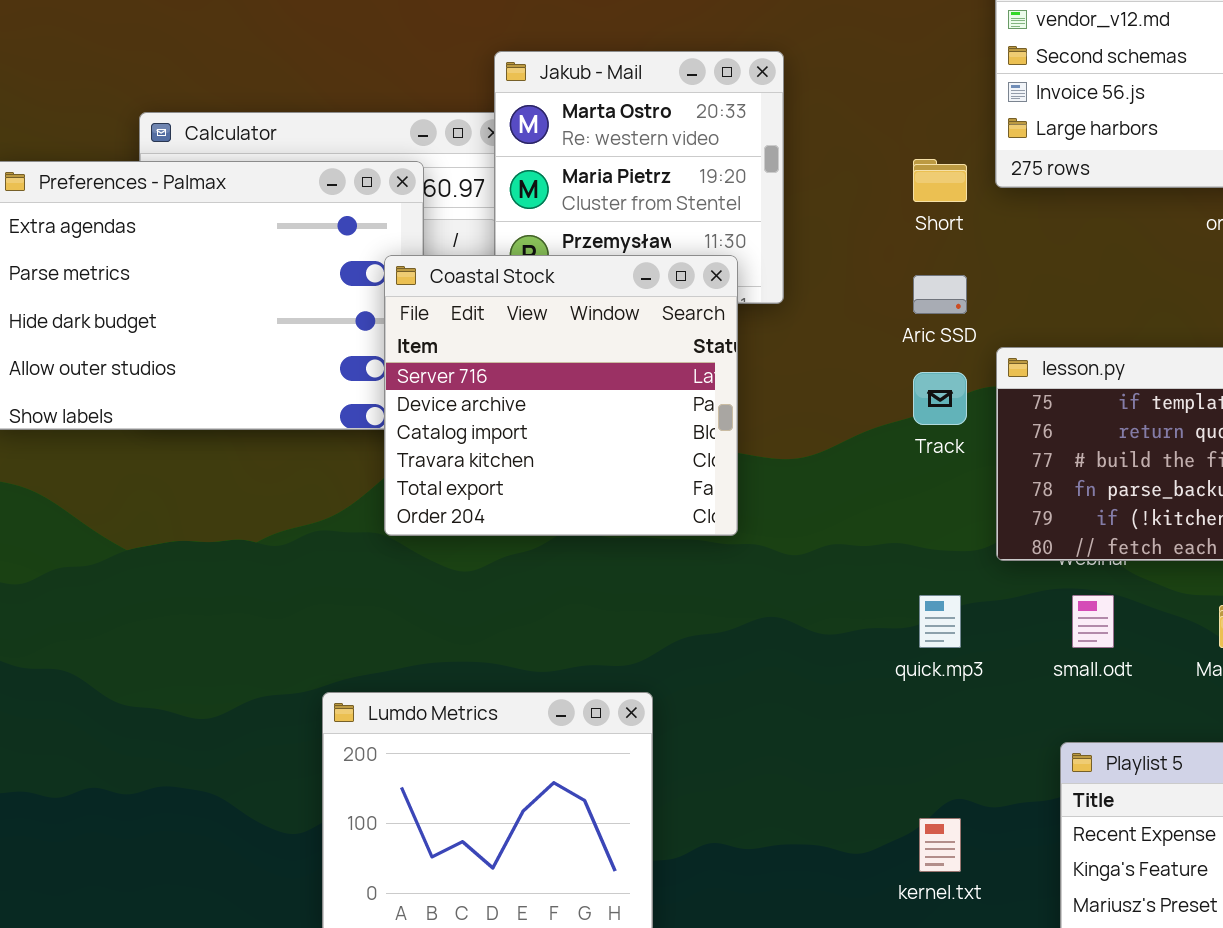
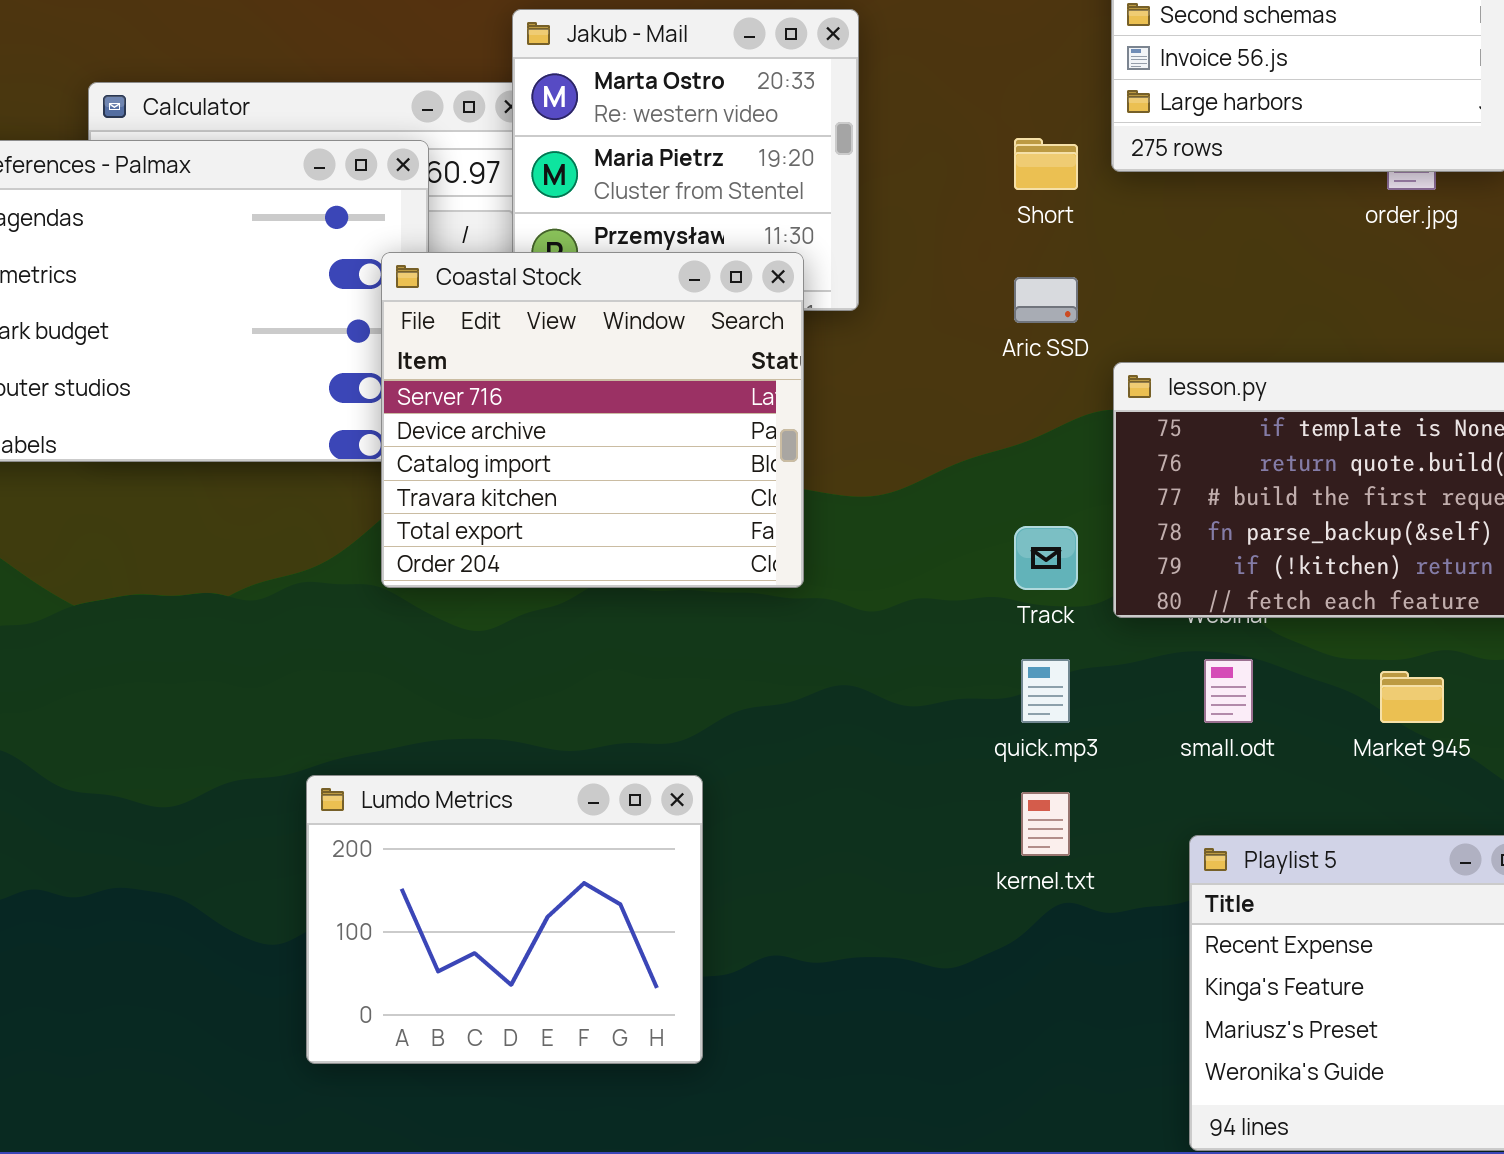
Track: [913,372,967,425] -> [1014,526,1078,590], moved
kernel.txt: [919,818,961,872] -> [1021,792,1070,856], moved

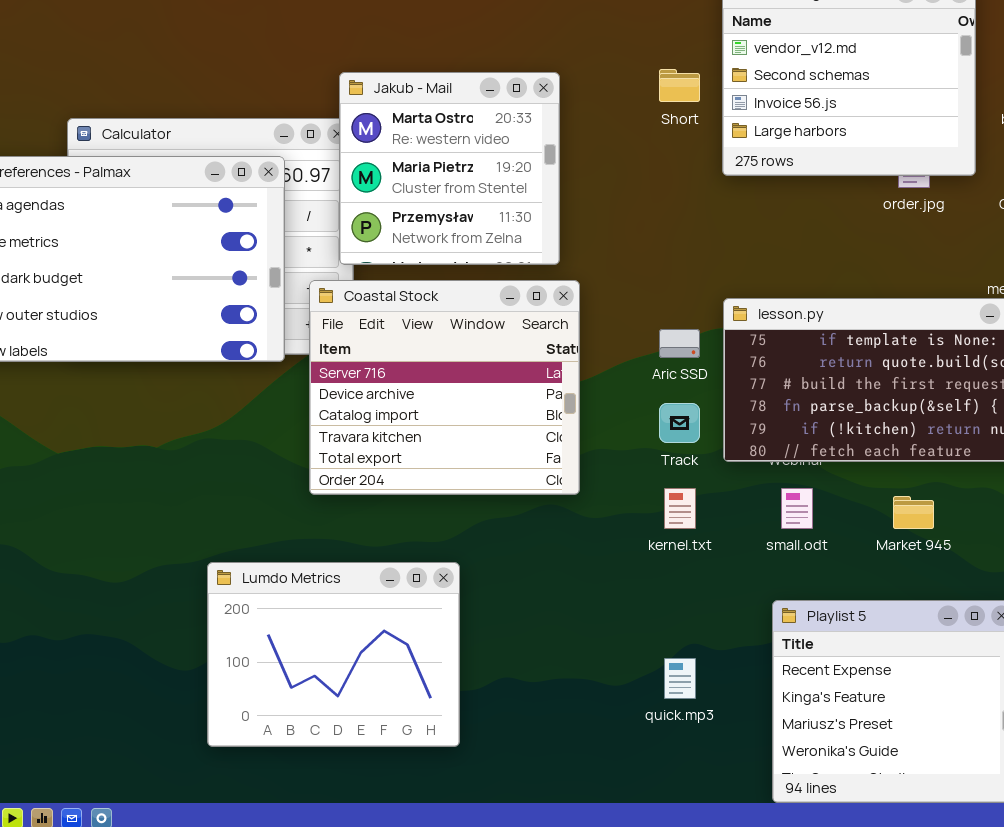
Short: [1014,138,1078,190] -> [659,69,700,102], moved
Coastal Stock: [381,252,804,588] -> [309,280,580,495], moved
Aric SSD: [1014,277,1078,323] -> [659,329,700,358], moved
quick.mp3: [1021,659,1070,723] -> [664,658,696,699], moved
kernel.txt: [1021,792,1070,856] -> [664,488,696,529], moved

